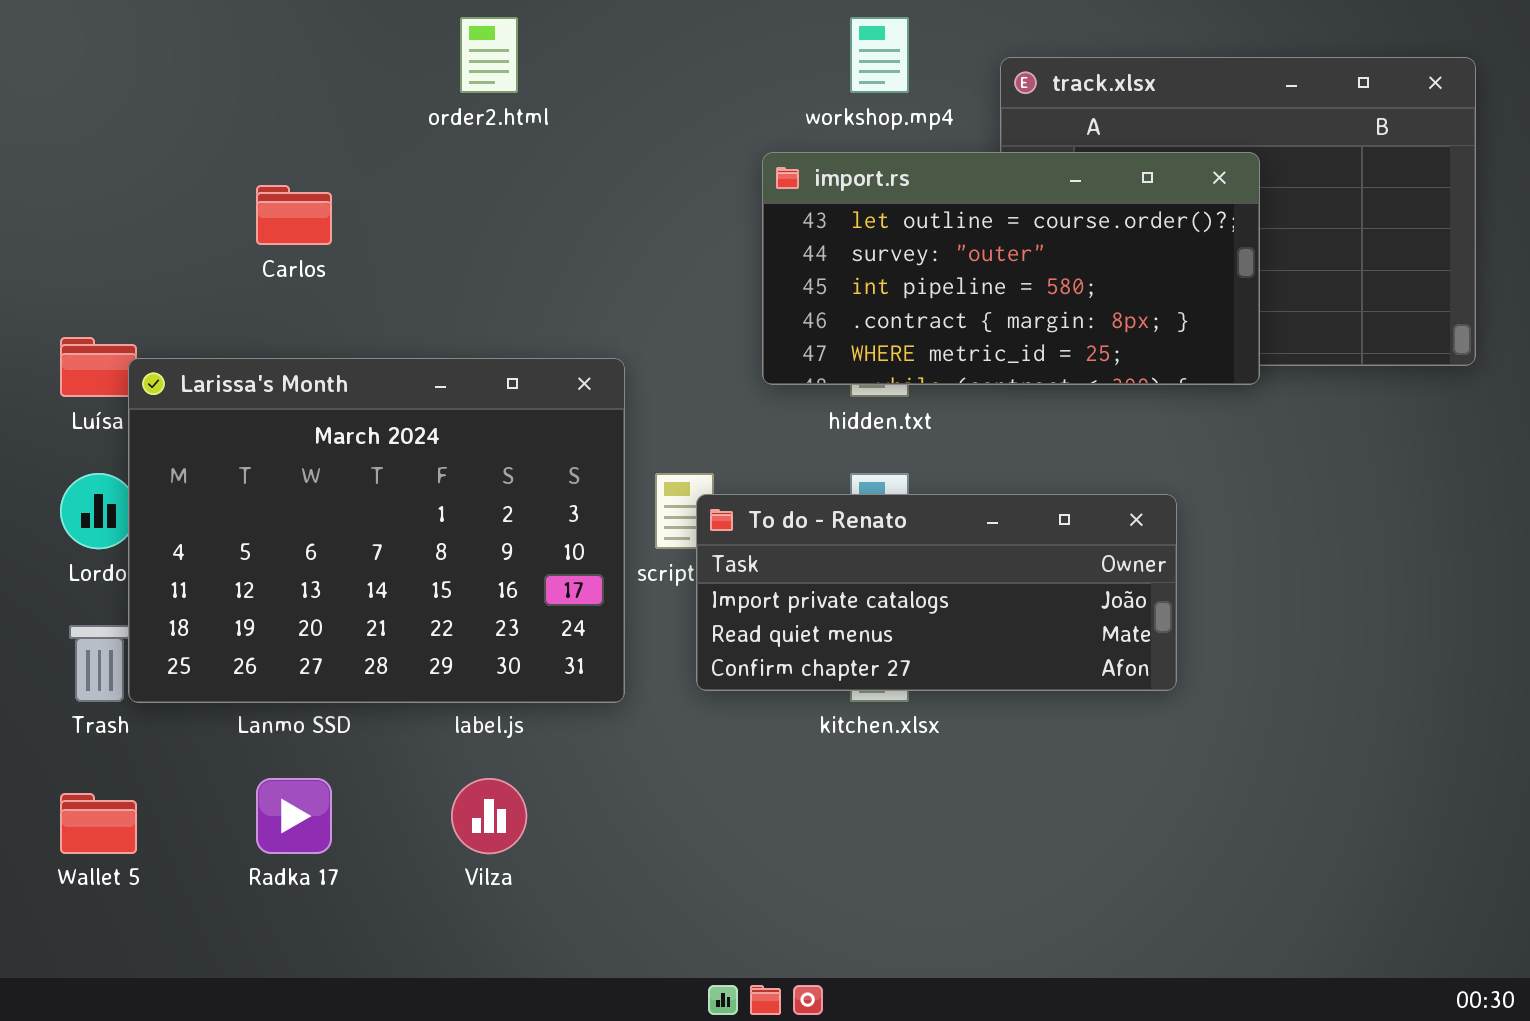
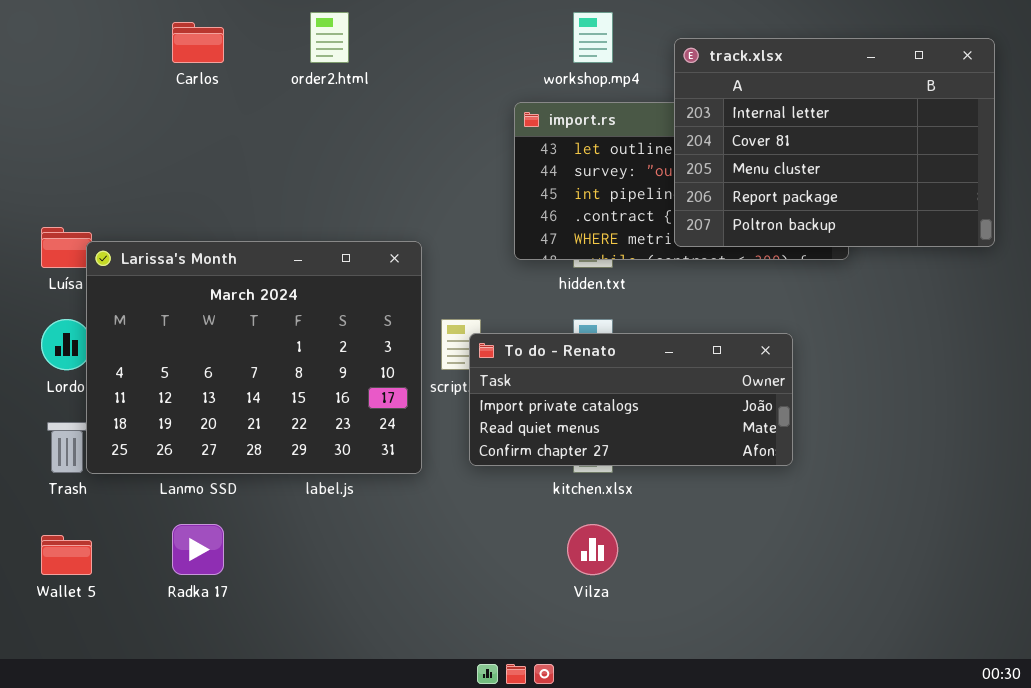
track.xlsx: [1000,57,1476,366] -> [674,38,995,247], raised
Carlos: [256,185,332,245] -> [172,22,224,63], moved
Vilza: [451,778,527,854] -> [567,524,618,575], moved

